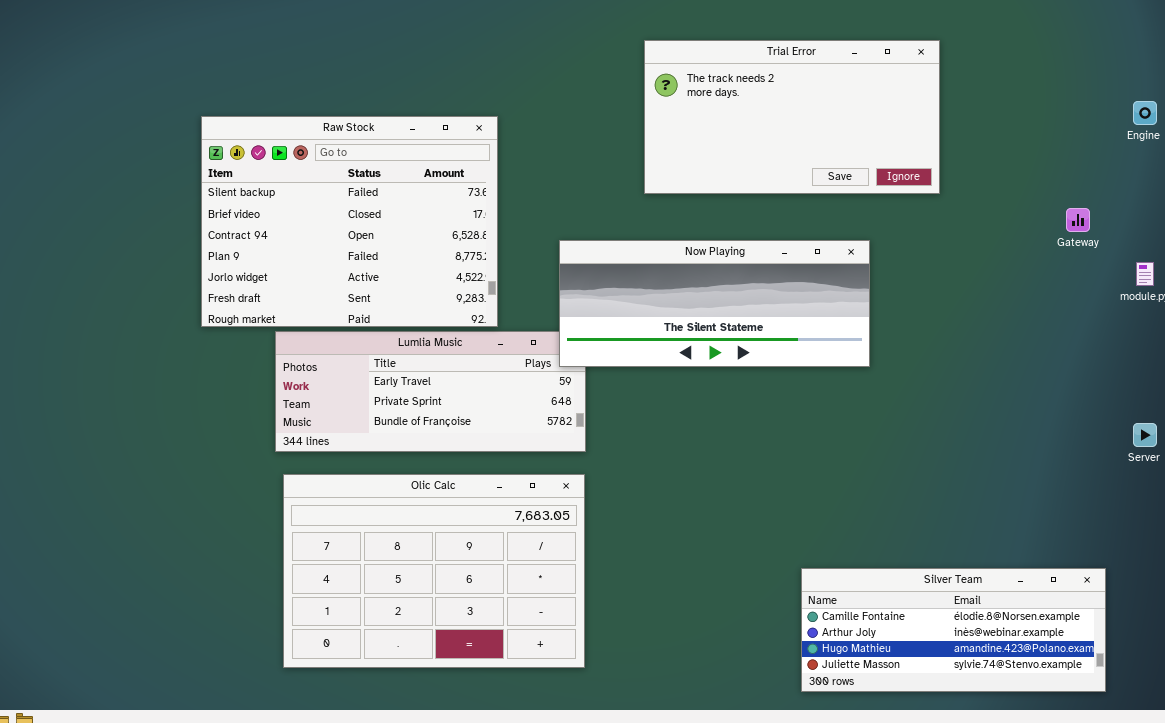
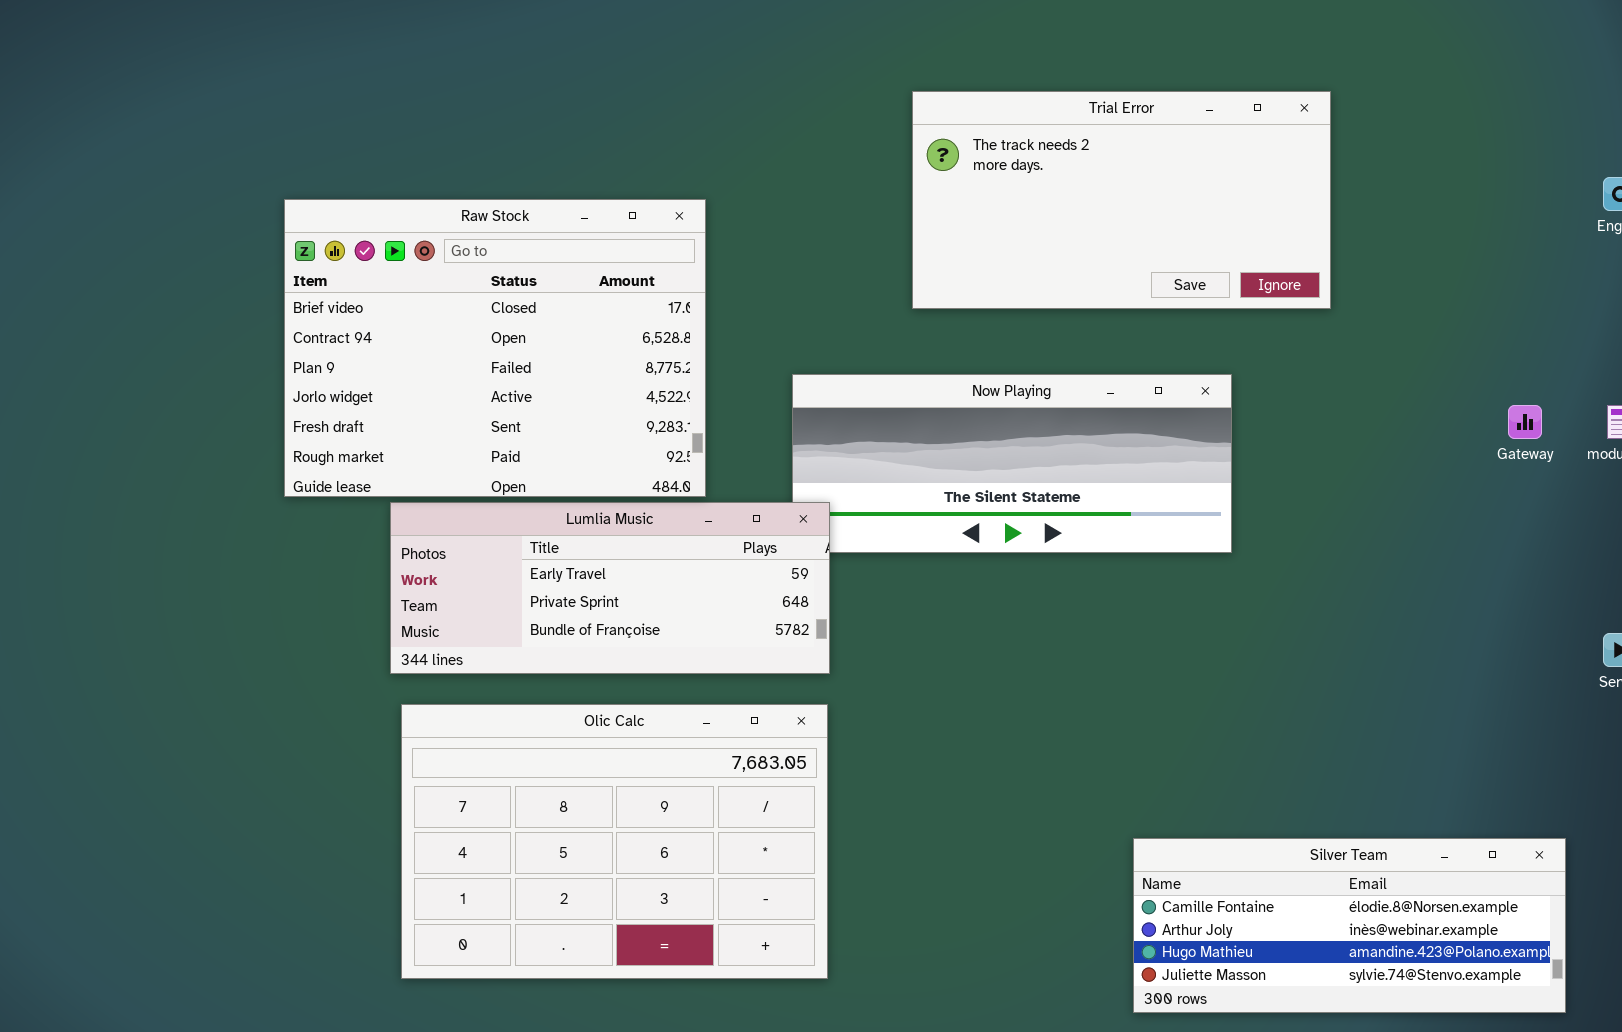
Raw Stock: [201,116,498,327] -> [284,199,706,497], scrolled down 1 row
Gateway: [1066,208,1090,232] -> [1508,405,1542,439], moved
Lumlia Music: [275,331,586,452] -> [390,502,830,674], raised

